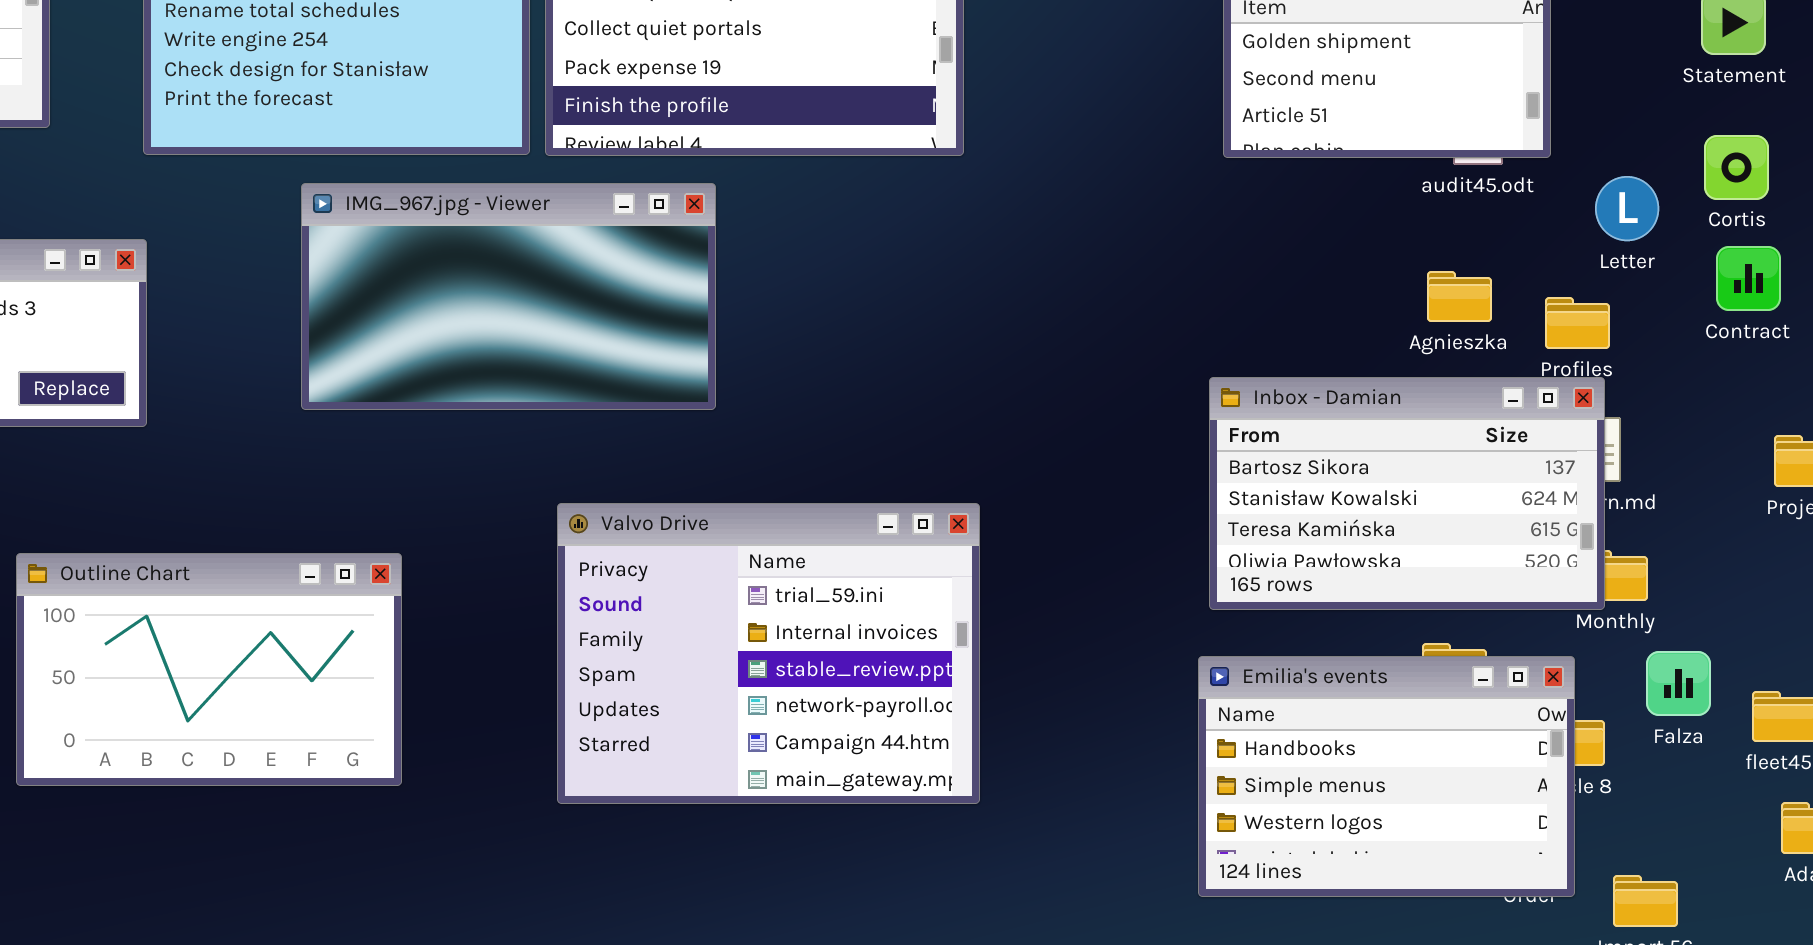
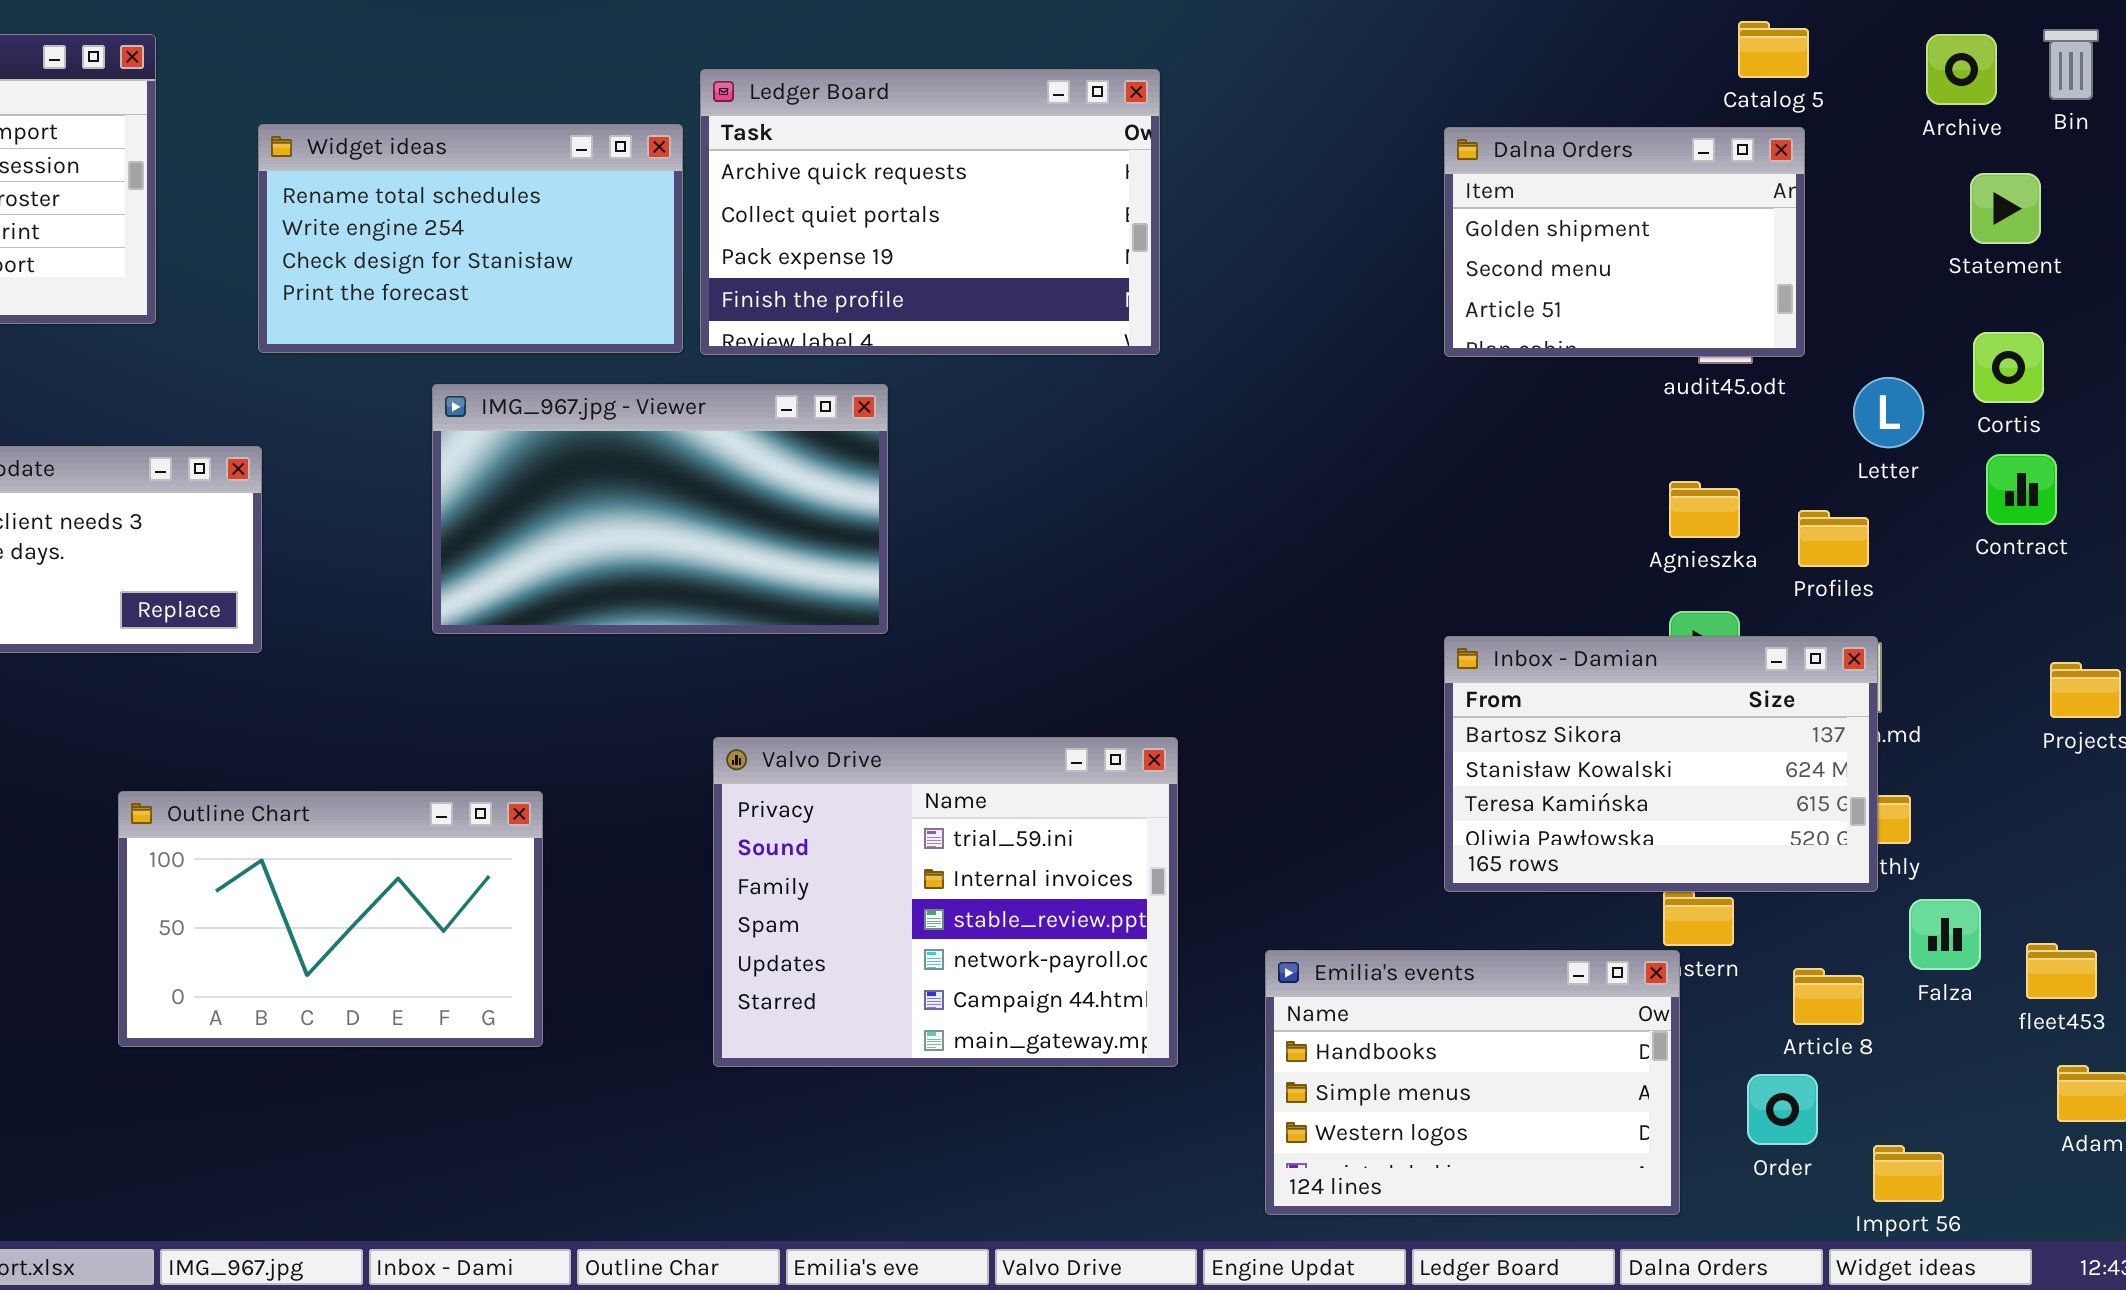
Inbox - Damian: [1209,377,1605,610] -> [1444,636,1878,892], moved
Emilia's events: [1198,656,1575,897] -> [1265,950,1680,1215], moved

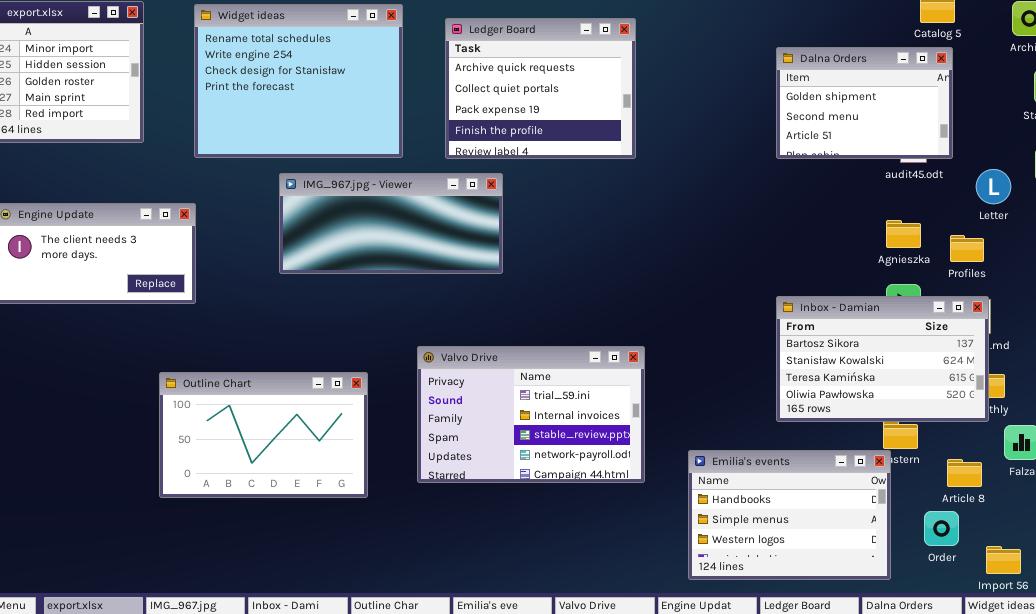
Ledger Board: [700,69,1160,355] -> [445,18,636,159], resized
Widget ideas: [258,124,683,353] -> [194,4,403,158], resized
IMG_967.jpg - Viewer: [432,384,888,634] -> [279,173,503,274], resized
Valvo Drive: [713,737,1178,1067] -> [417,346,645,483], resized
Outline Chart: [118,791,543,1047] -> [159,372,368,498], moved

